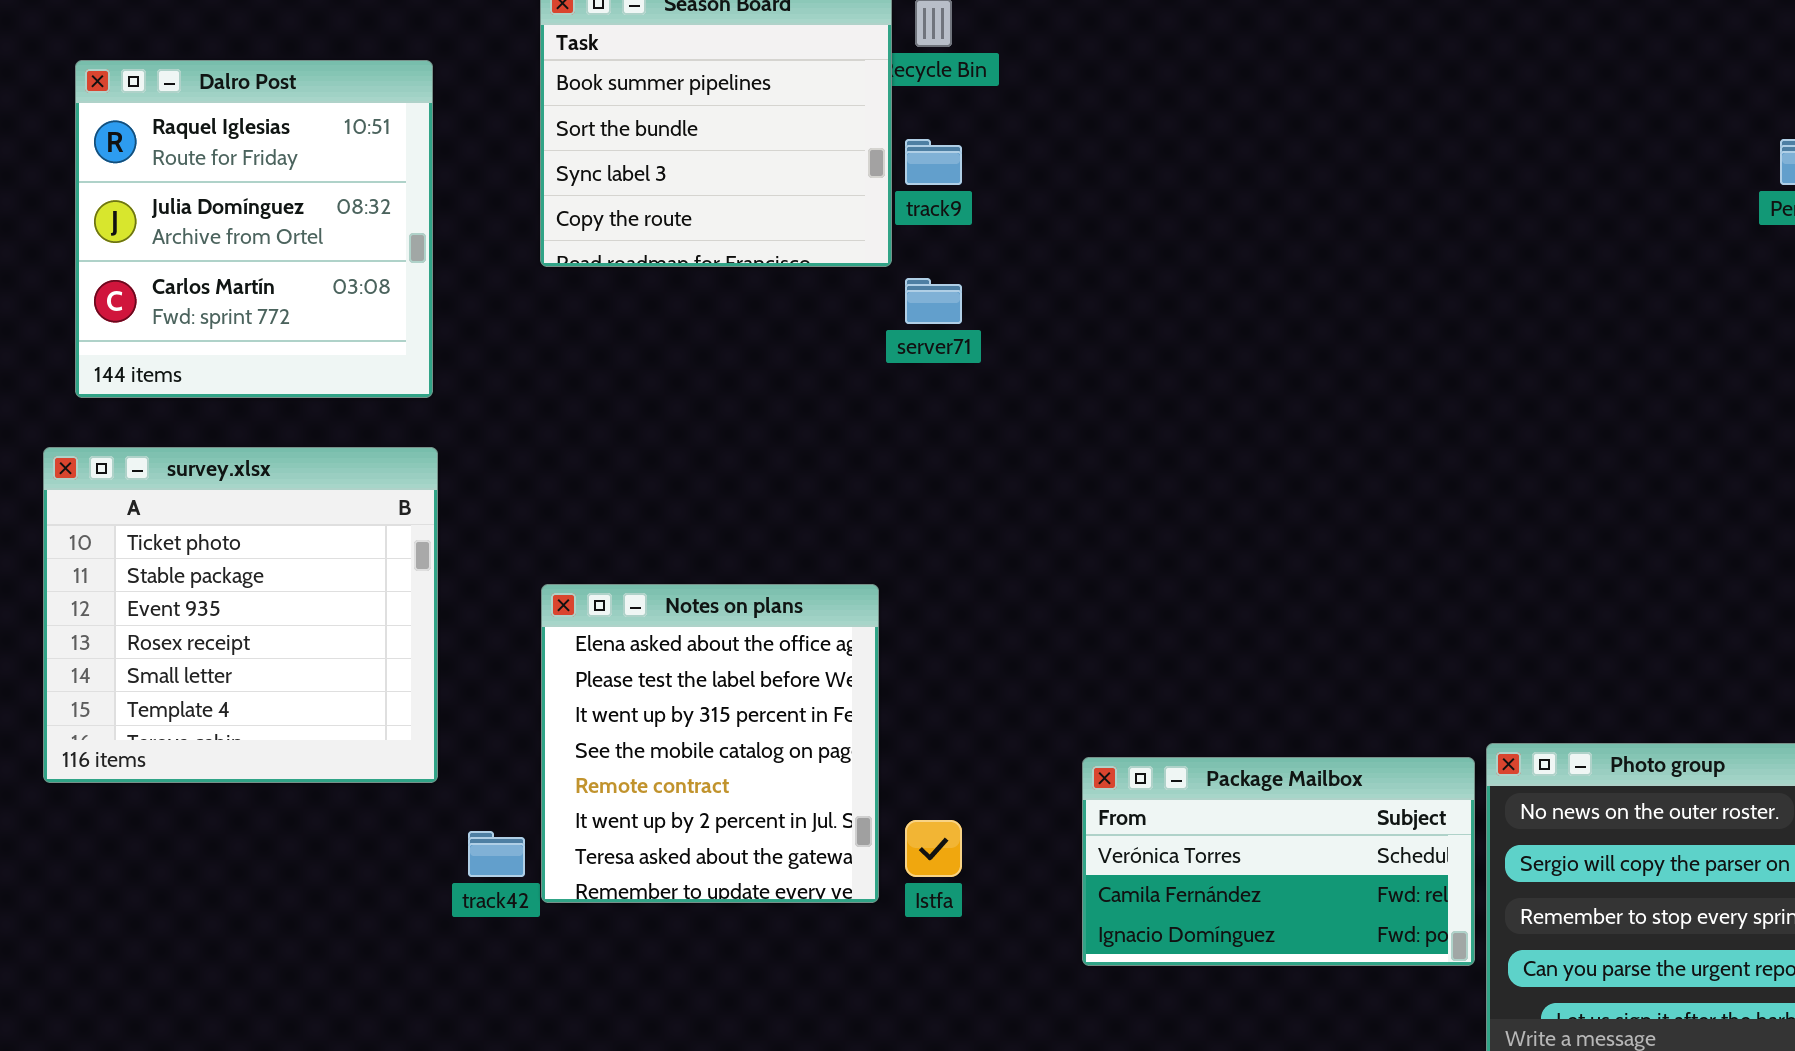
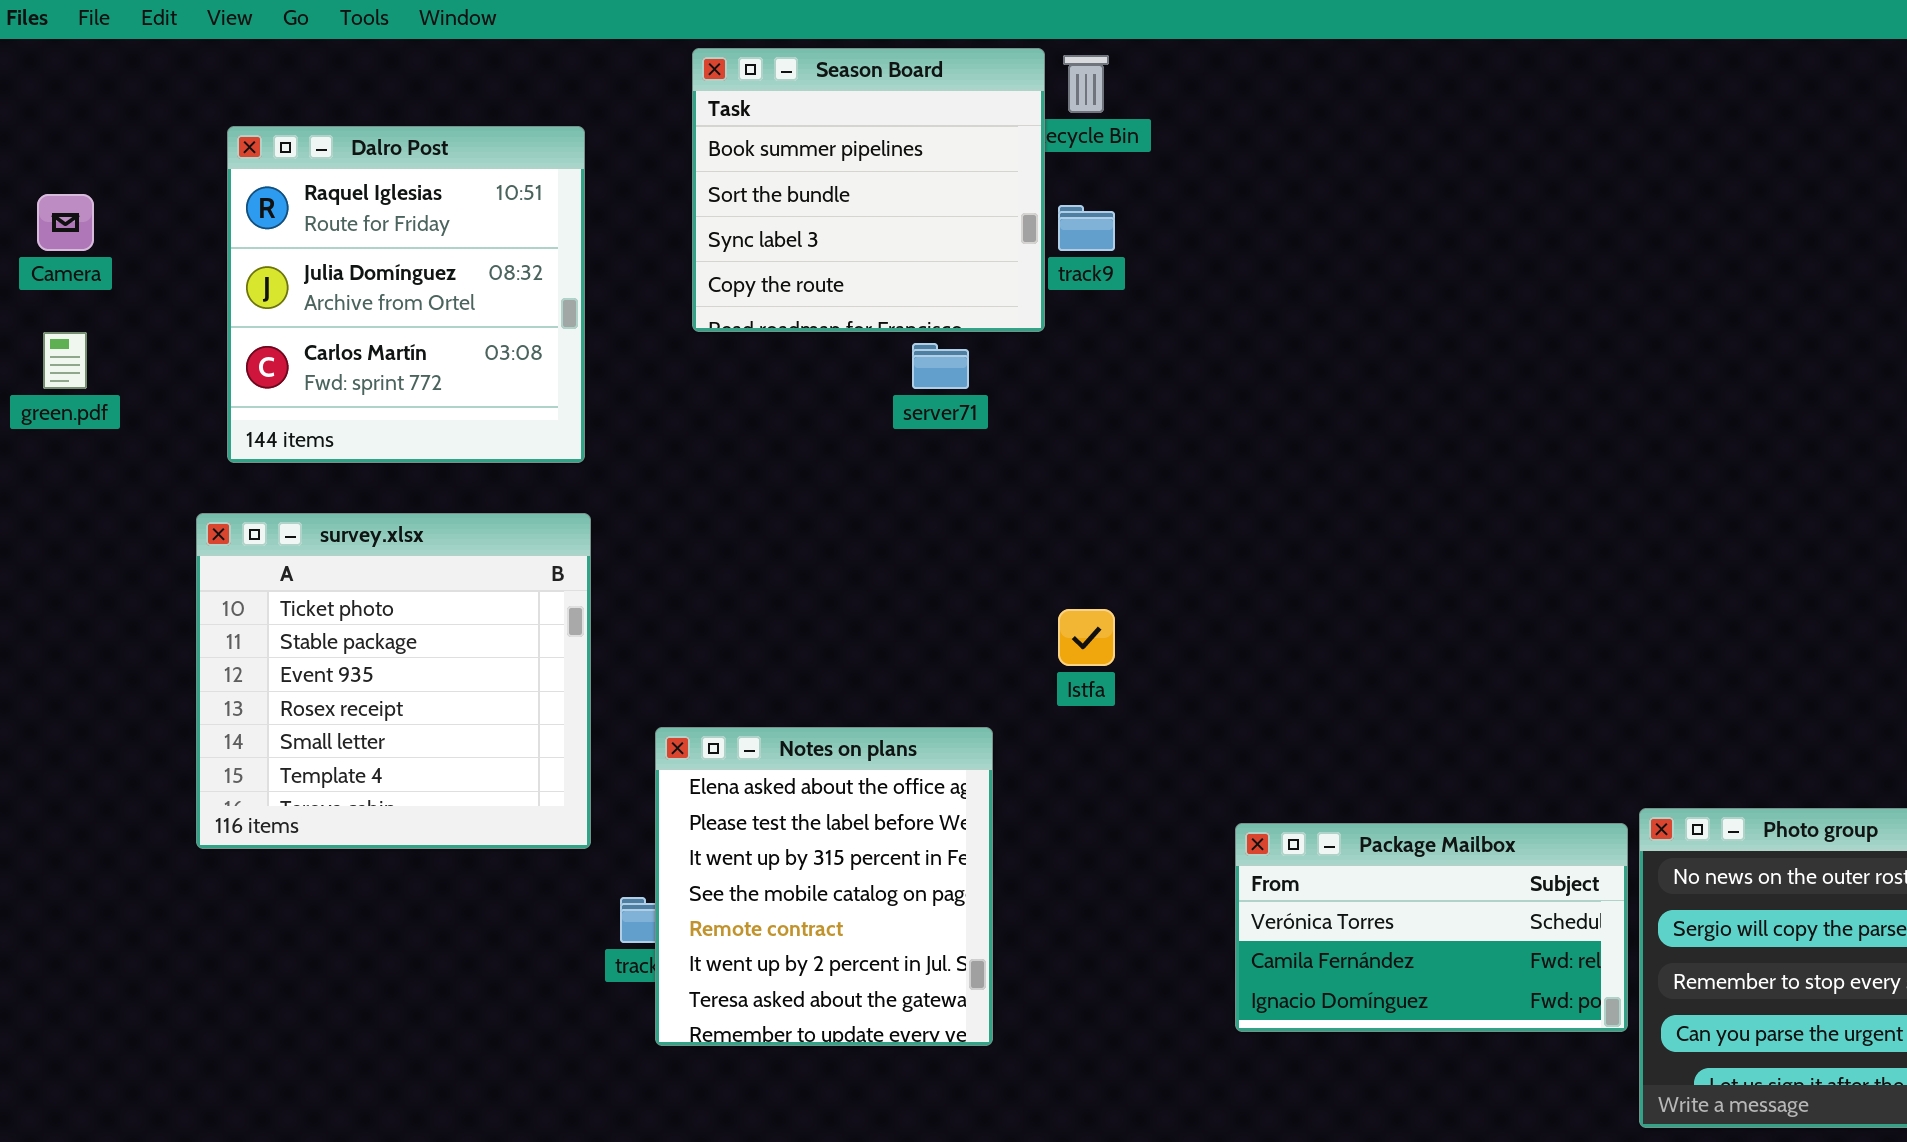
server71: [905,278,962,324] -> [912,343,969,389], moved
Notes on plans: [541,584,879,903] -> [655,727,993,1046], moved
Istfa: [905,820,962,877] -> [1058,609,1115,666], moved

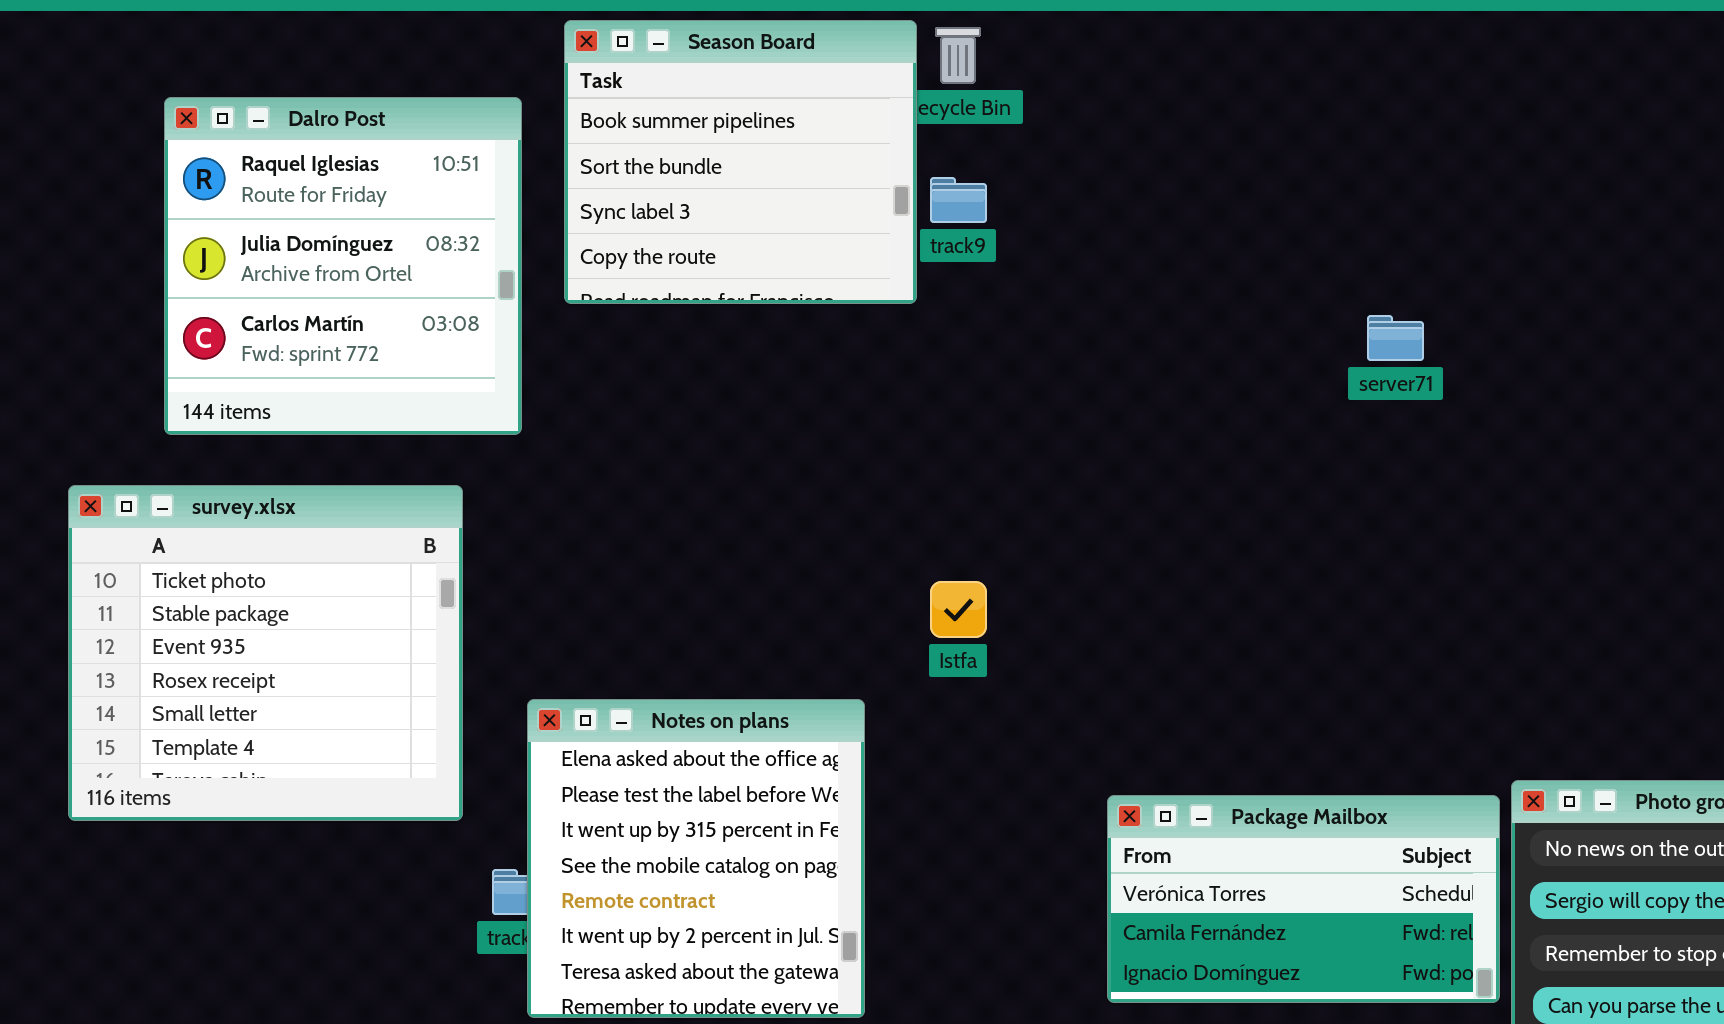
Dalro Post: [227,126,585,463] -> [164,97,522,435], moved
server71: [912,343,969,389] -> [1367,315,1424,361], moved

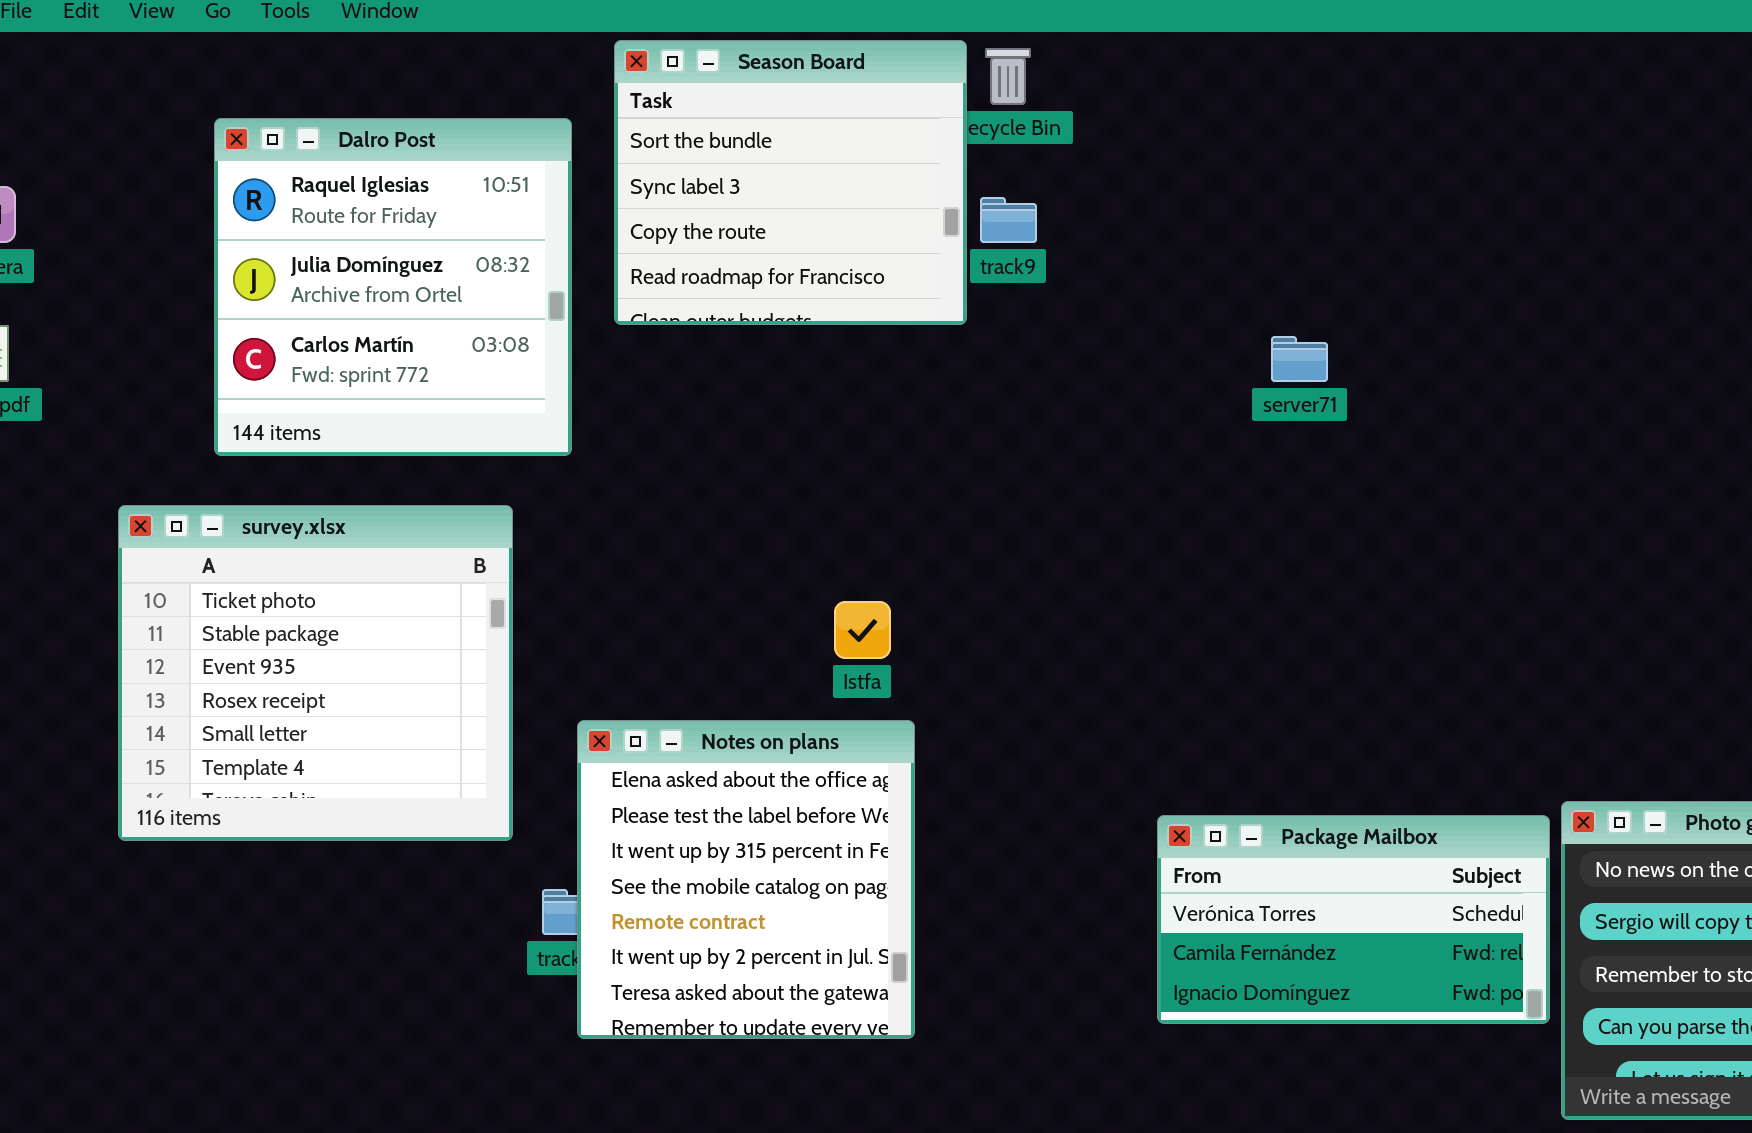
Season Board: [564,20,917,304] -> [614,40,967,325], scrolled down 1 row
server71: [1367,315,1424,361] -> [1271,336,1328,382], moved
Istfa: [930,581,987,638] -> [834,601,891,659], moved

